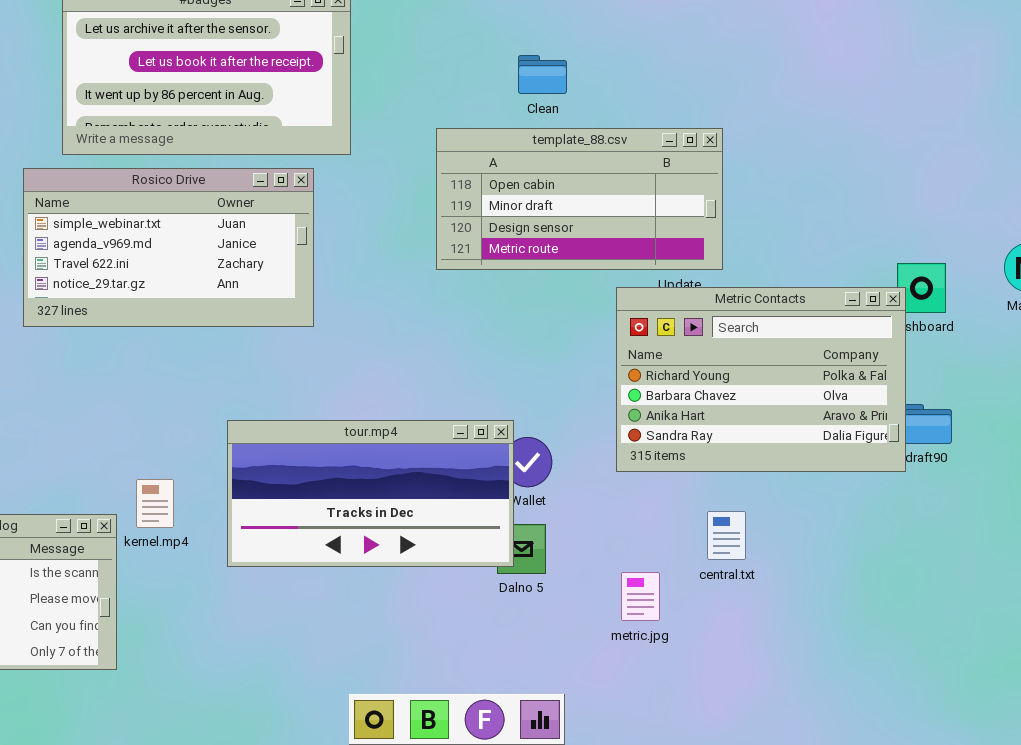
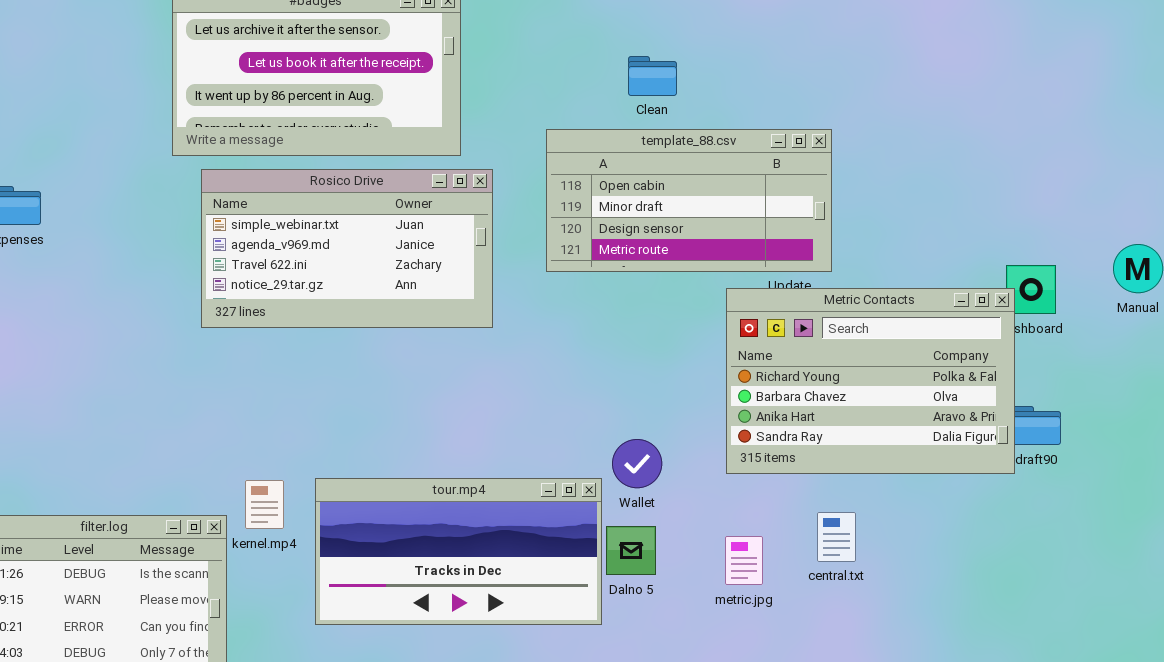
Rosico Drive: [23,168,314,327] -> [201,169,493,328], moved
tour.mp4: [227,420,514,567] -> [315,478,602,625], moved
metric.jpg: [621,572,660,621] -> [725,536,763,585], moved

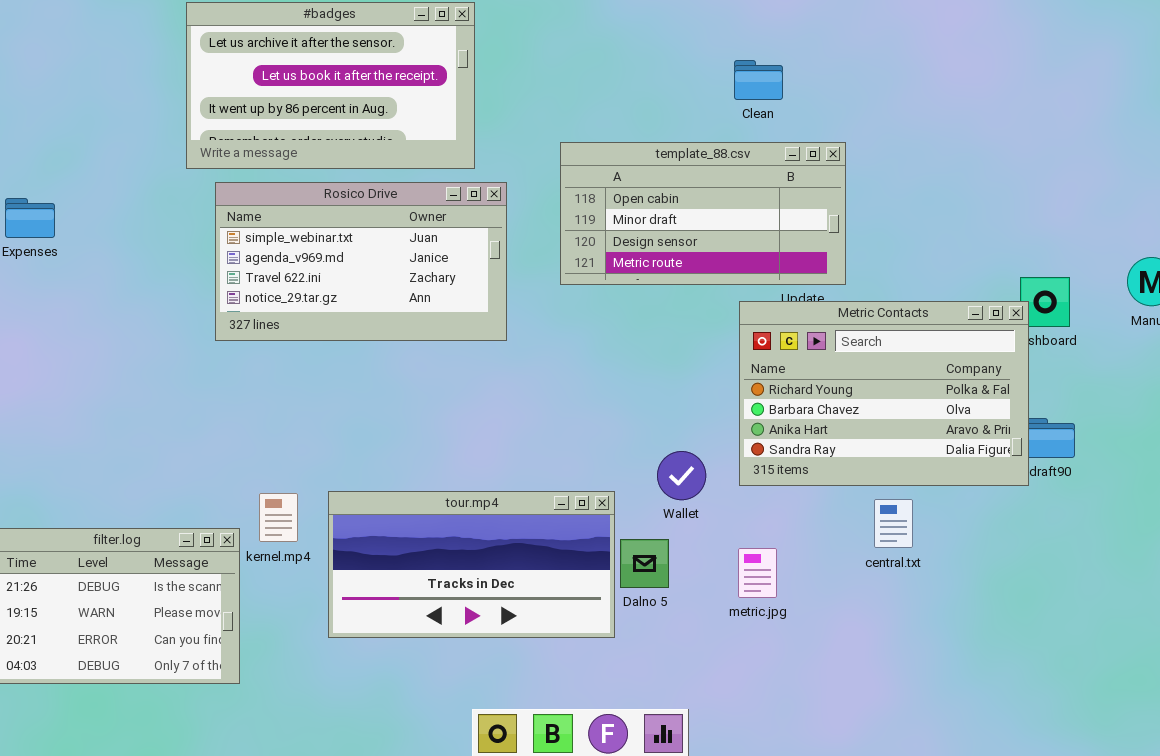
Clean: [628,56,677,96] -> [734,60,783,100], moved
Wallet: [612,439,662,488] -> [657,451,706,500], moved
central.txt: [817,512,856,562] -> [874,499,913,548], moved

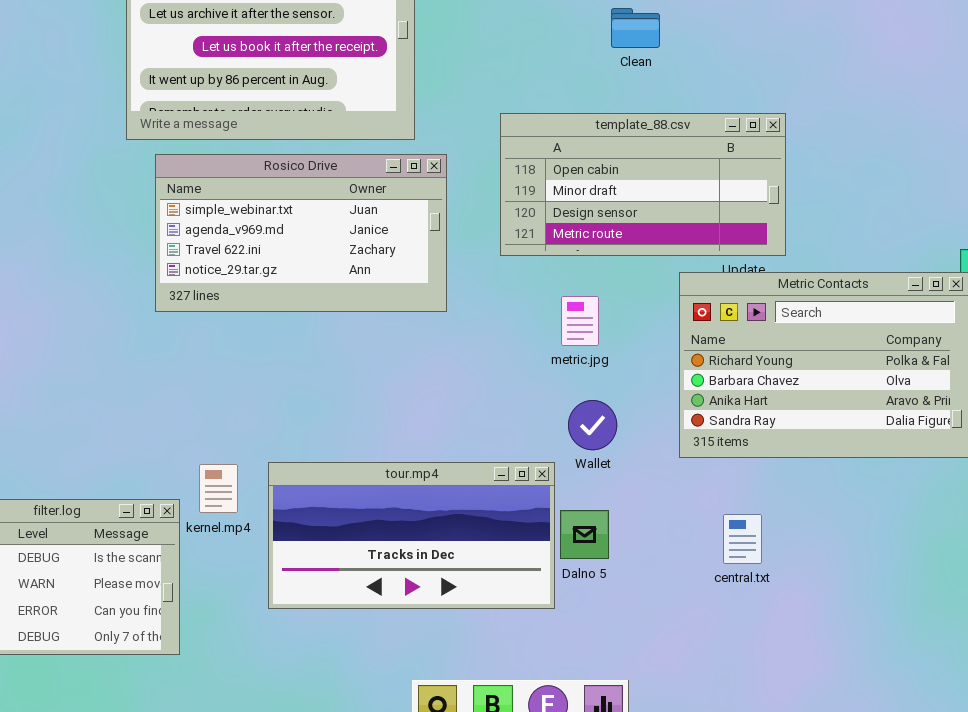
Clean: [734,60,783,100] -> [611,8,660,48], moved
Wallet: [657,451,706,500] -> [568,400,617,450], moved
central.txt: [874,499,913,548] -> [723,514,762,564], moved
metric.jpg: [738,548,777,598] -> [561,296,599,346], moved

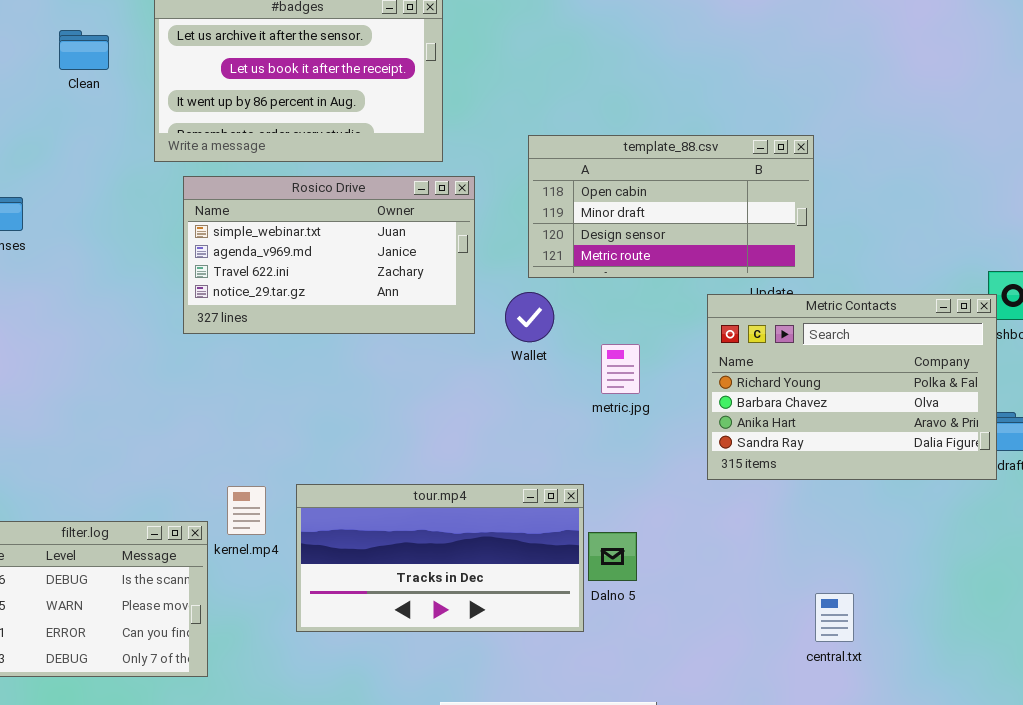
Clean: [611,8,660,48] -> [59,30,109,70], moved
metric.jpg: [561,296,599,346] -> [601,344,640,394], moved
Wallet: [568,400,617,450] -> [505,292,554,342], moved
central.txt: [723,514,762,564] -> [815,593,854,642], moved

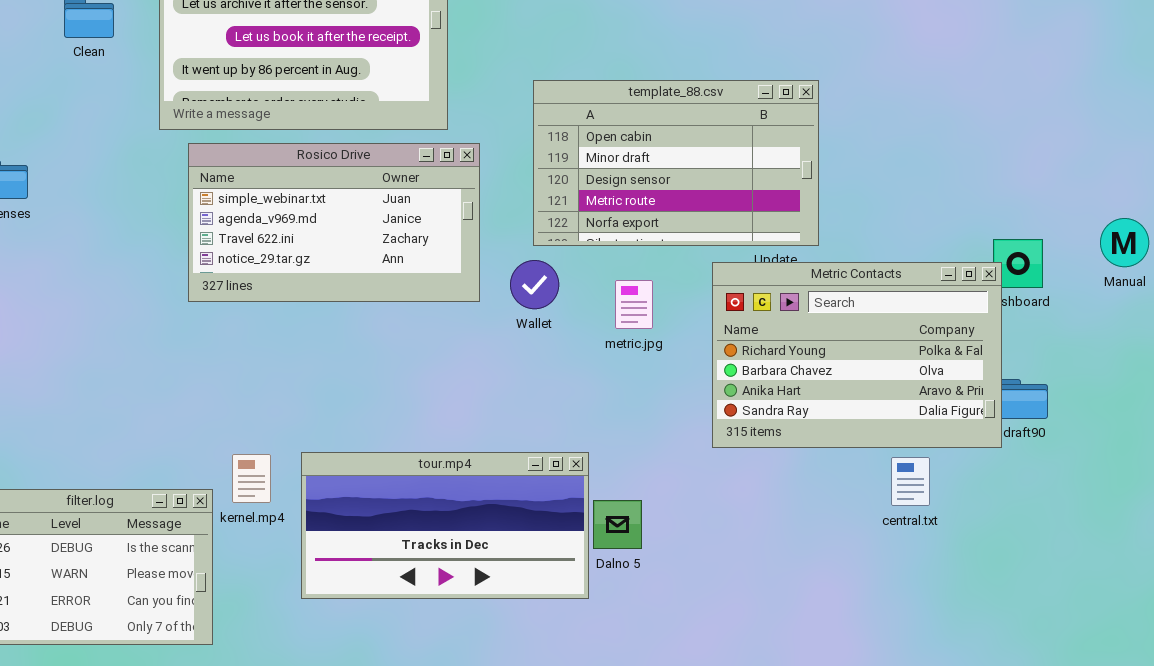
template_88.csv: [528,135,814,278] -> [533,80,819,246], resized
metric.jpg: [601,344,640,394] -> [615,280,653,329], moved
central.txt: [815,593,854,642] -> [891,457,930,506], moved

